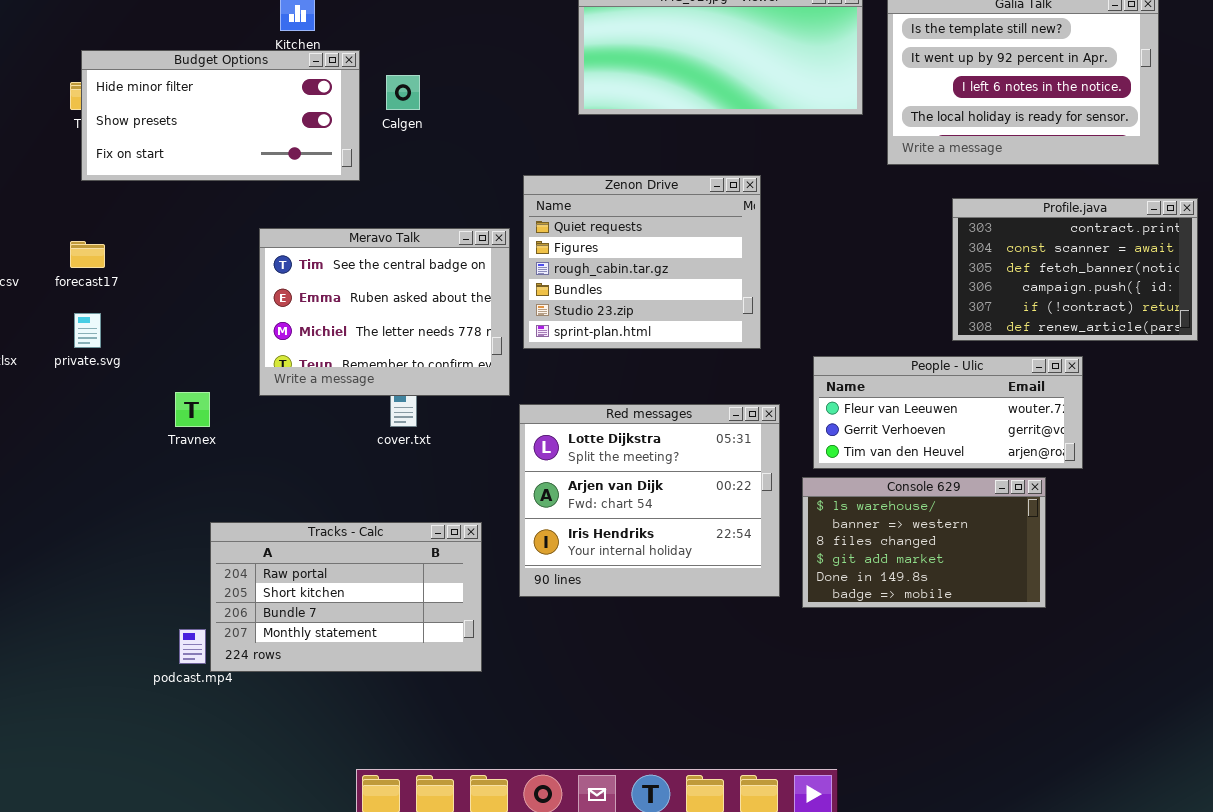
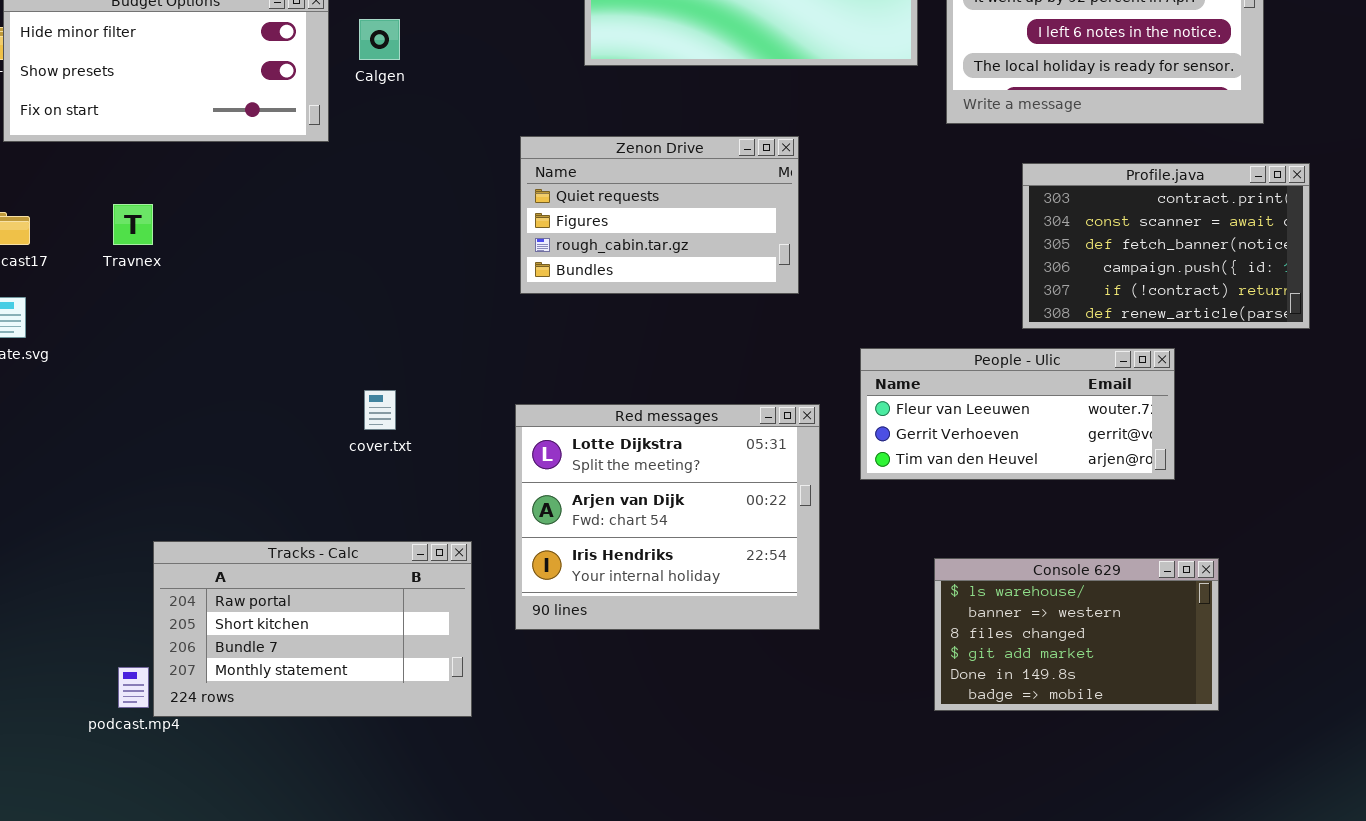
Zenon Drive: [523,175,761,349] -> [520,136,799,294], resized
Meravo Talk: [259,228,510,396] -> none, closed
Travnex: [175,392,210,427] -> [113,204,153,245], moved
Console 629: [802,477,1046,608] -> [934,558,1219,711], moved

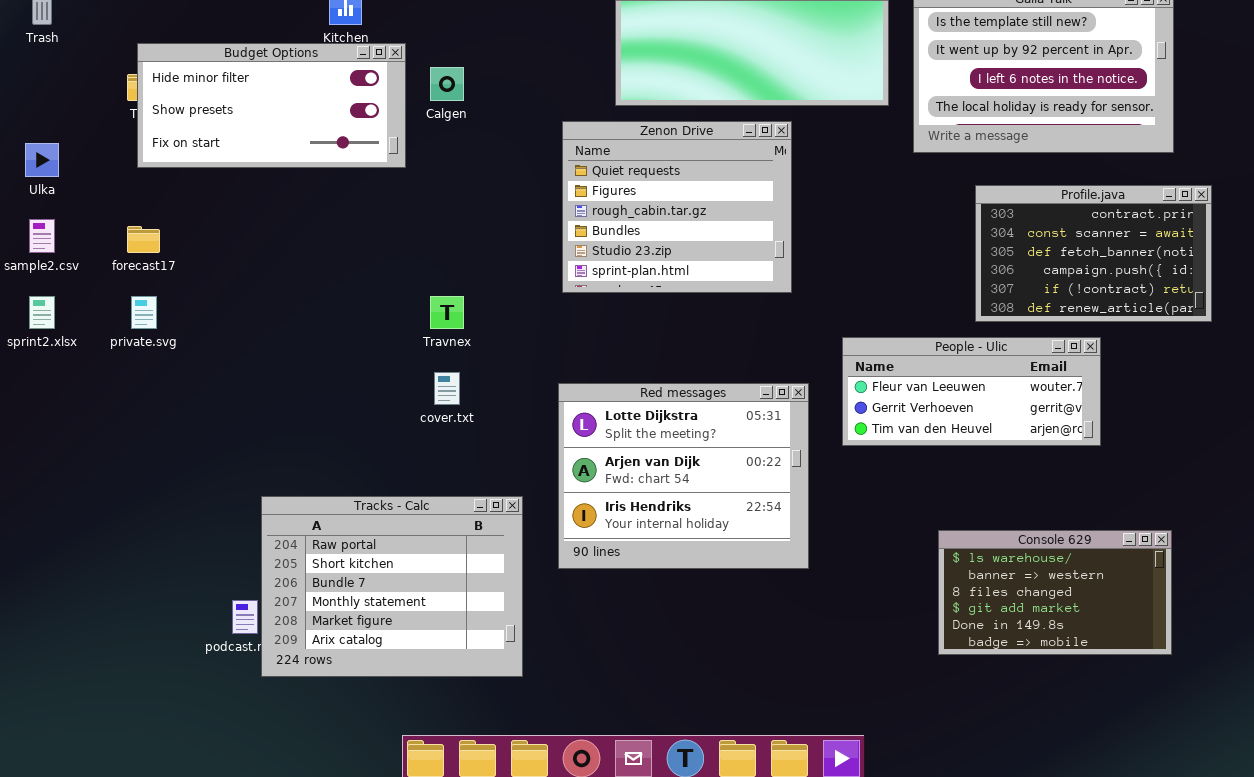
Zenon Drive: [520,136,799,294] -> [562,121,792,293], resized
Travnex: [113,204,153,245] -> [430,296,464,329], moved
Tracks - Calc: [153,541,472,717] -> [261,496,523,677], resized
Console 629: [934,558,1219,711] -> [938,530,1172,655], moved

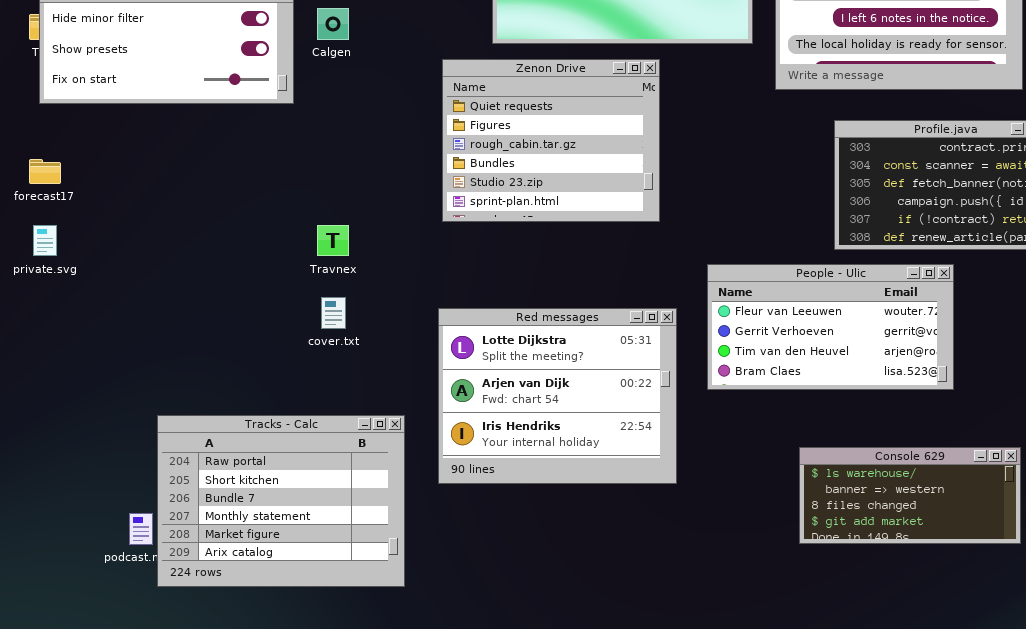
People - Ulic: [842,337,1101,446] -> [707,264,954,390], resized
Console 629: [938,530,1172,655] -> [799,447,1021,544], resized

